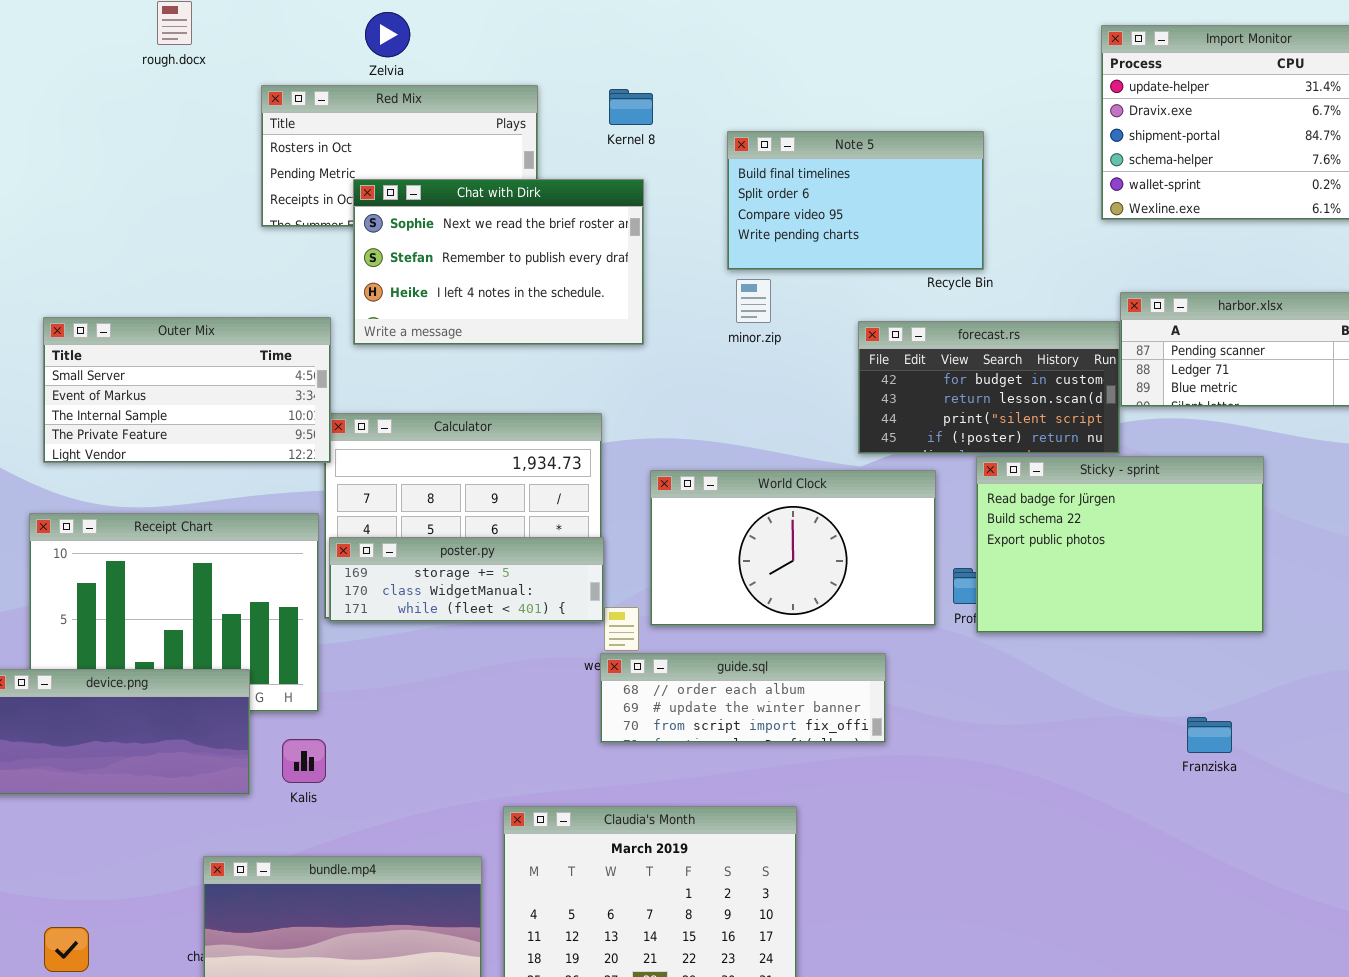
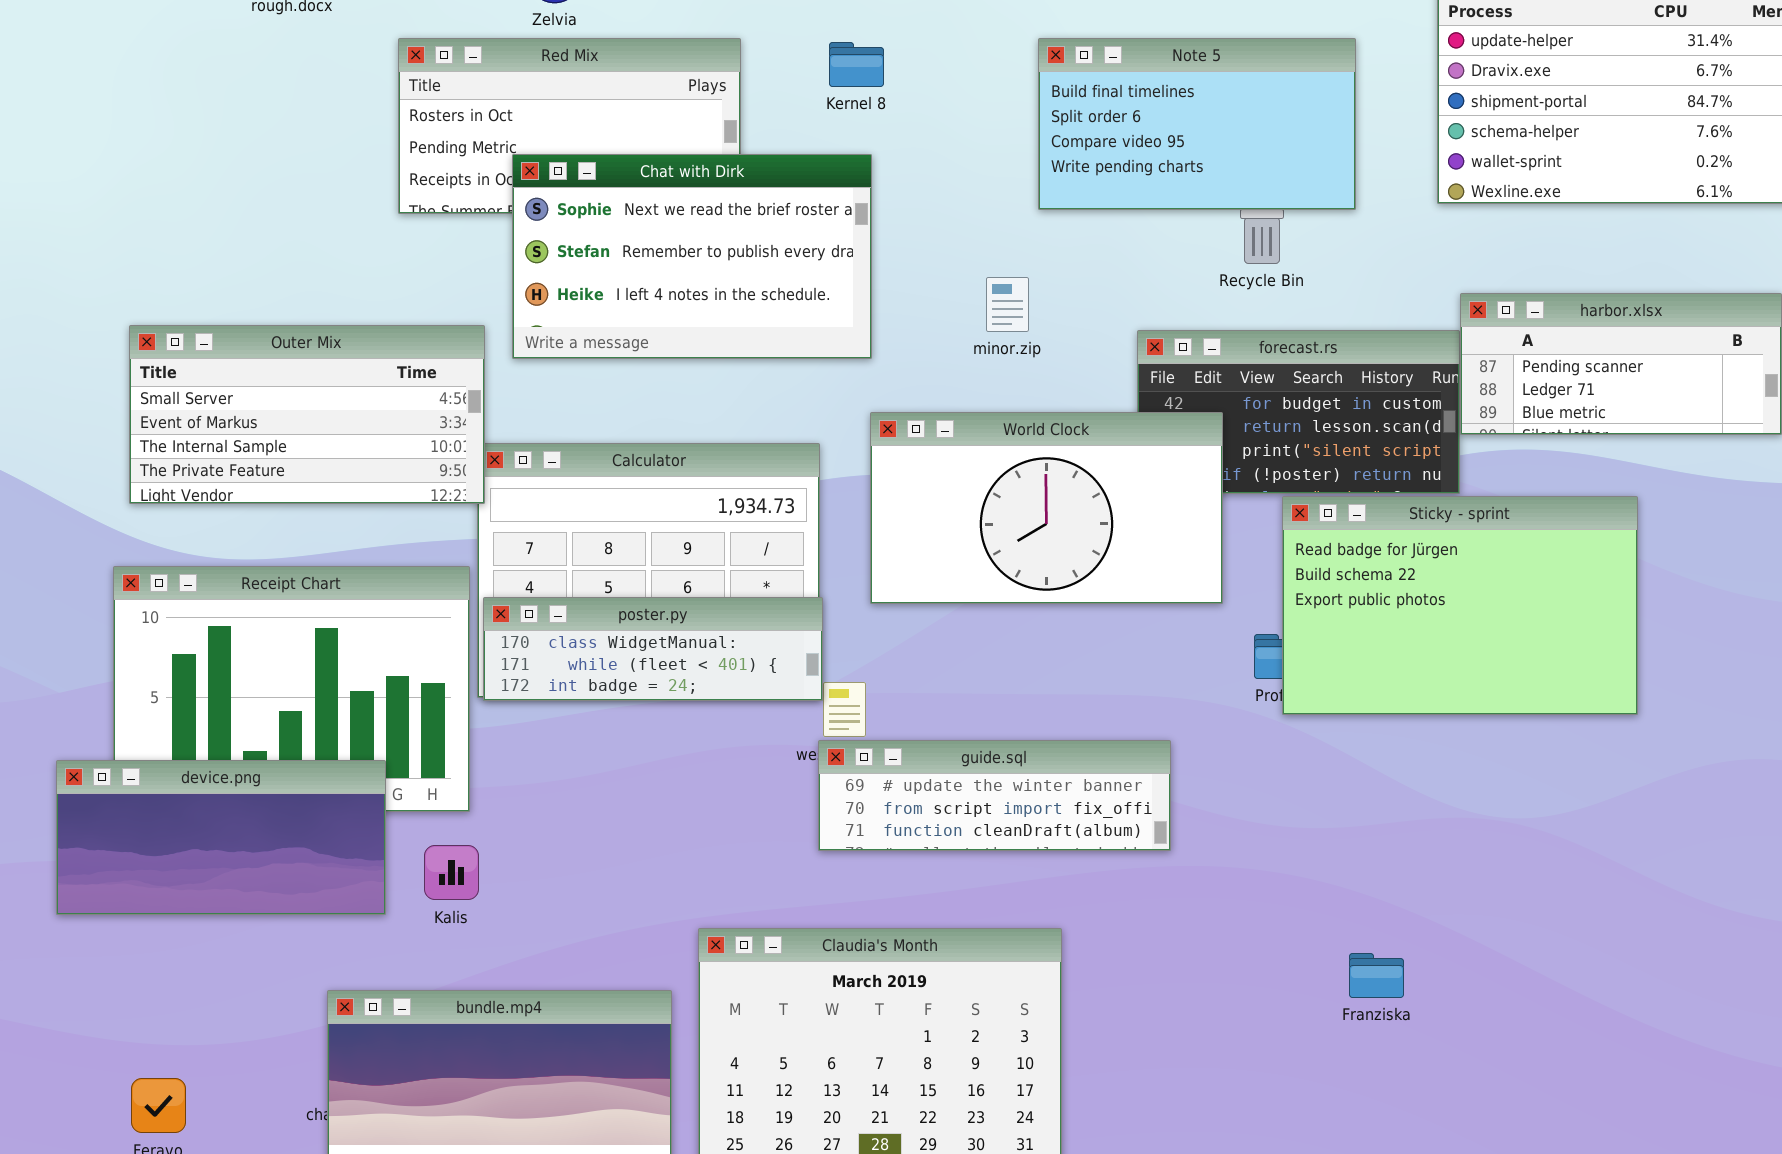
Note 5: [727,131,984,270] -> [1038,38,1356,210], moved
World Clock: [650,470,936,626] -> [870,412,1223,604], moved
poster.py: [329,537,604,622] -> [483,597,823,701], scrolled down 1 row
guide.sql: [600,653,886,743] -> [818,740,1171,851], scrolled down 1 row
Franziska: [1187,717,1232,753] -> [1349,953,1404,998], moved

